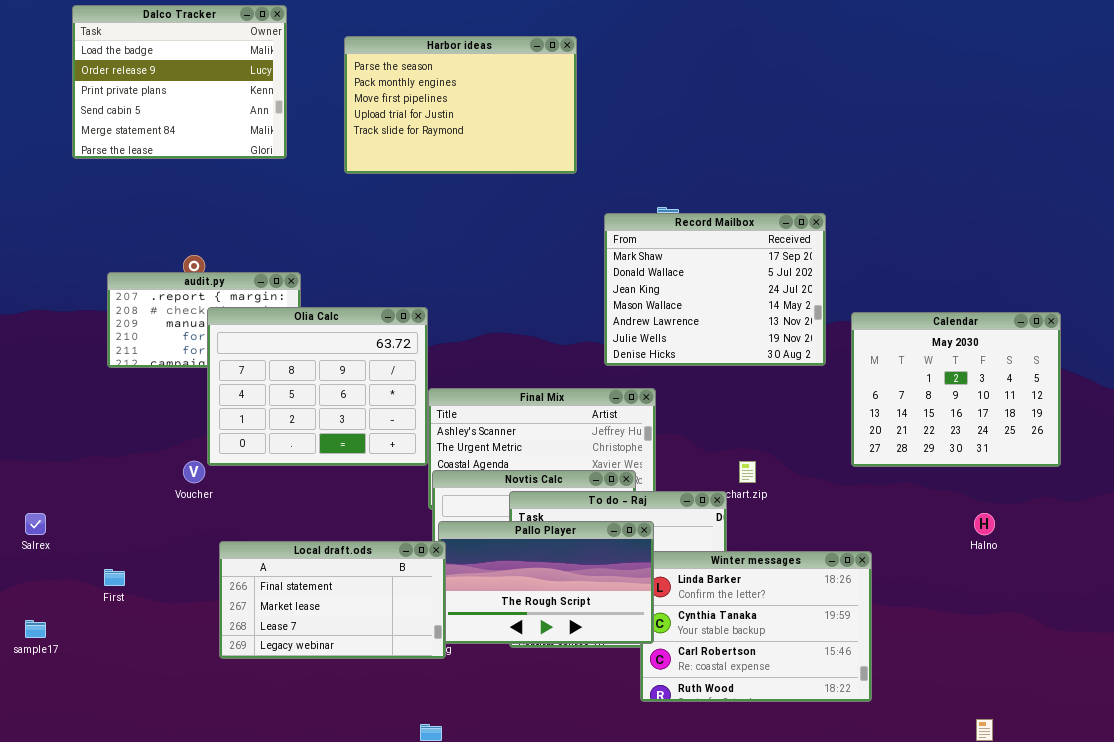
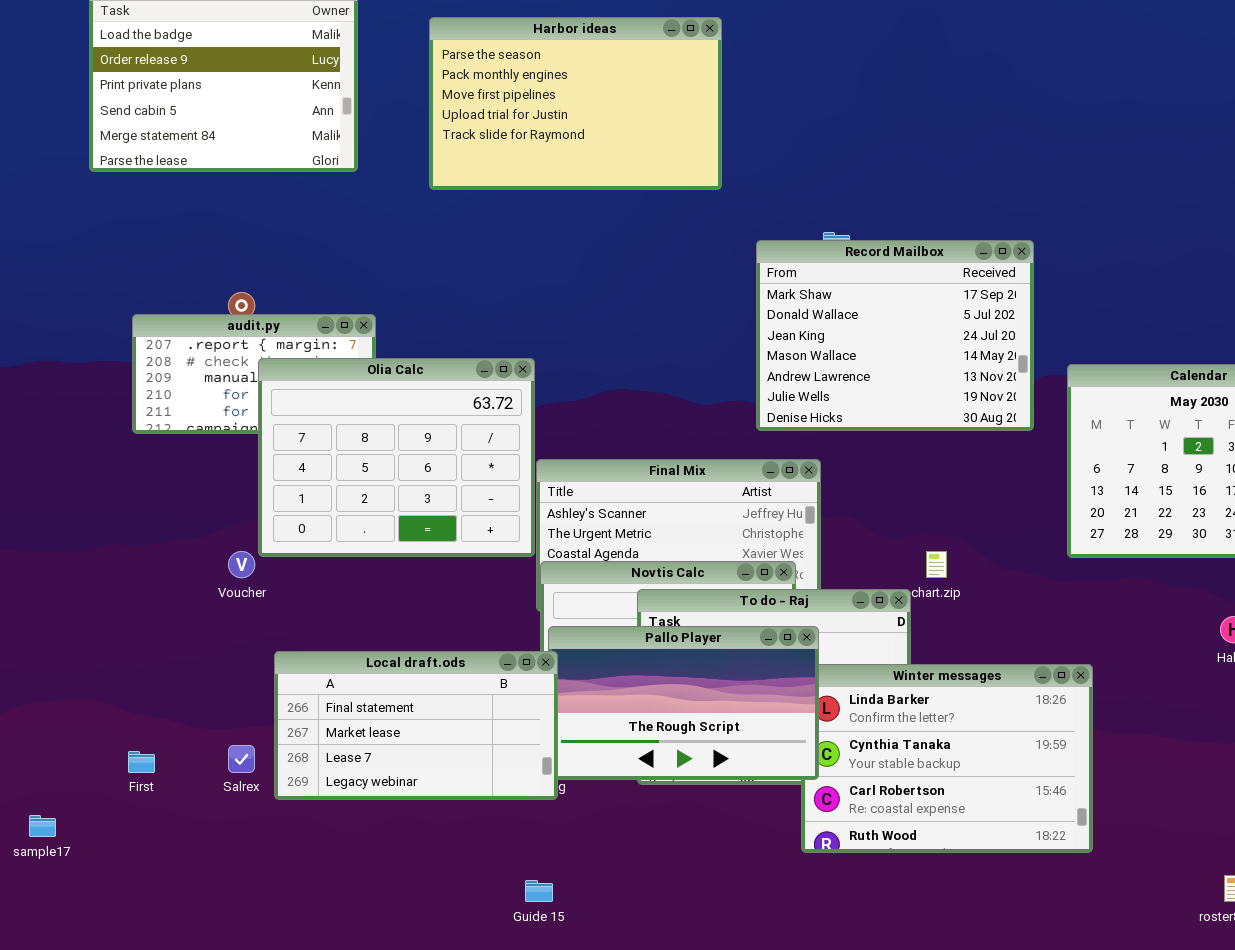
Salrex: [25,513,46,535] -> [228,745,255,773], moved
First: [104,569,125,586] -> [128,751,155,773], moved
sample17: [25,620,46,638] -> [29,815,56,837], moved

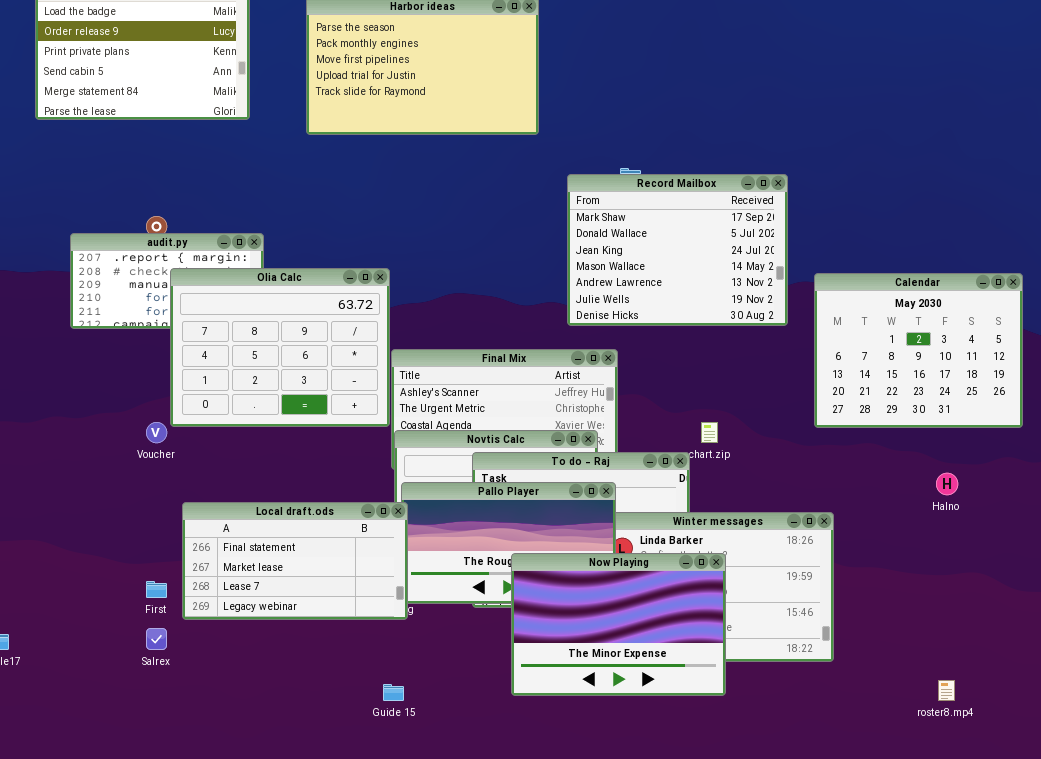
Now Playing: none -> [511,553,726,696], opened
Salrex: [228,745,255,773] -> [146,628,167,650], moved
First: [128,751,155,773] -> [146,581,167,598], moved

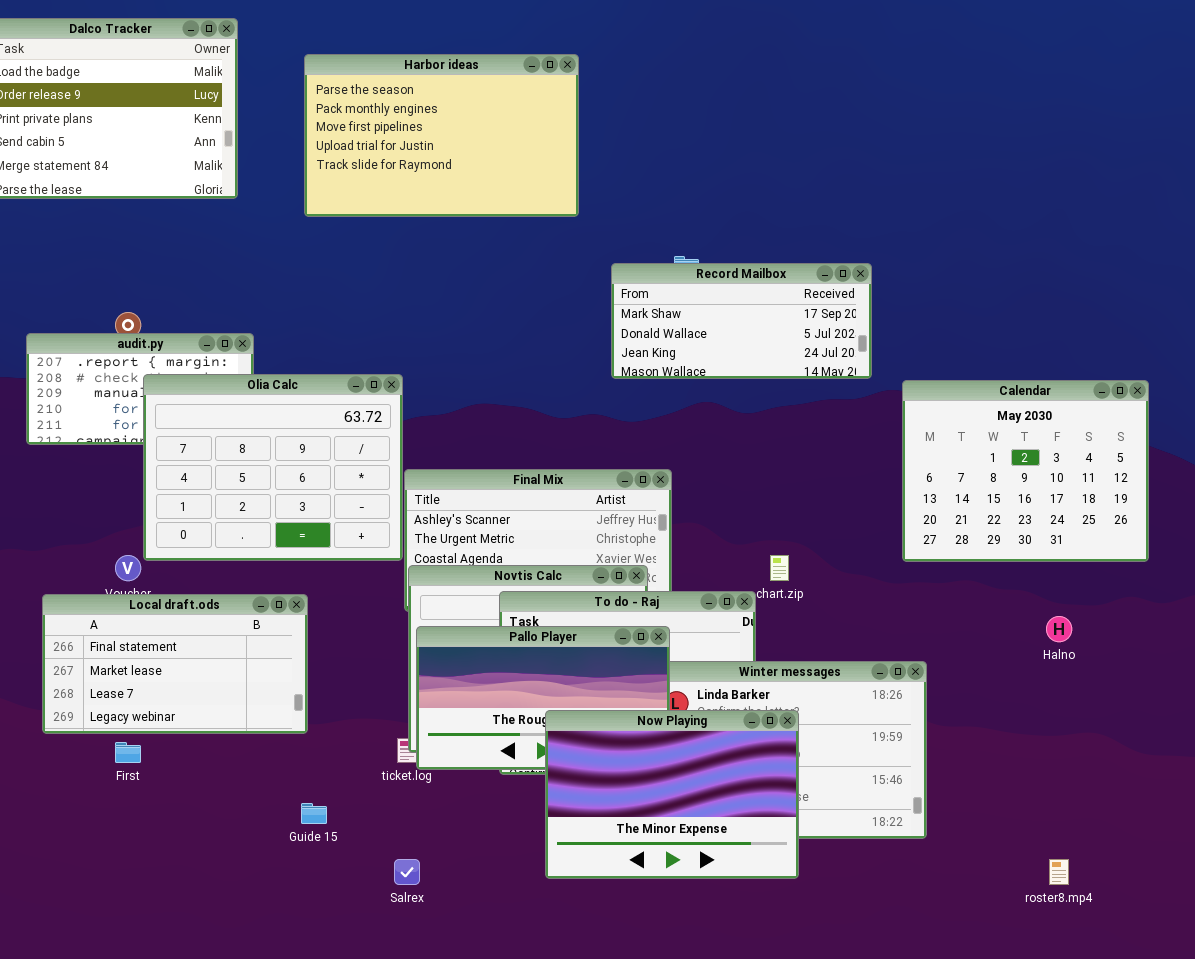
Record Mailbox: [567,174,788,326] -> [611,263,872,379], resized
Local draft.ods: [182,502,408,620] -> [42,594,308,734], moved
Salrex: [146,628,167,650] -> [394,859,420,885], moved
Guide 15: [383,684,404,701] -> [301,803,327,824], moved

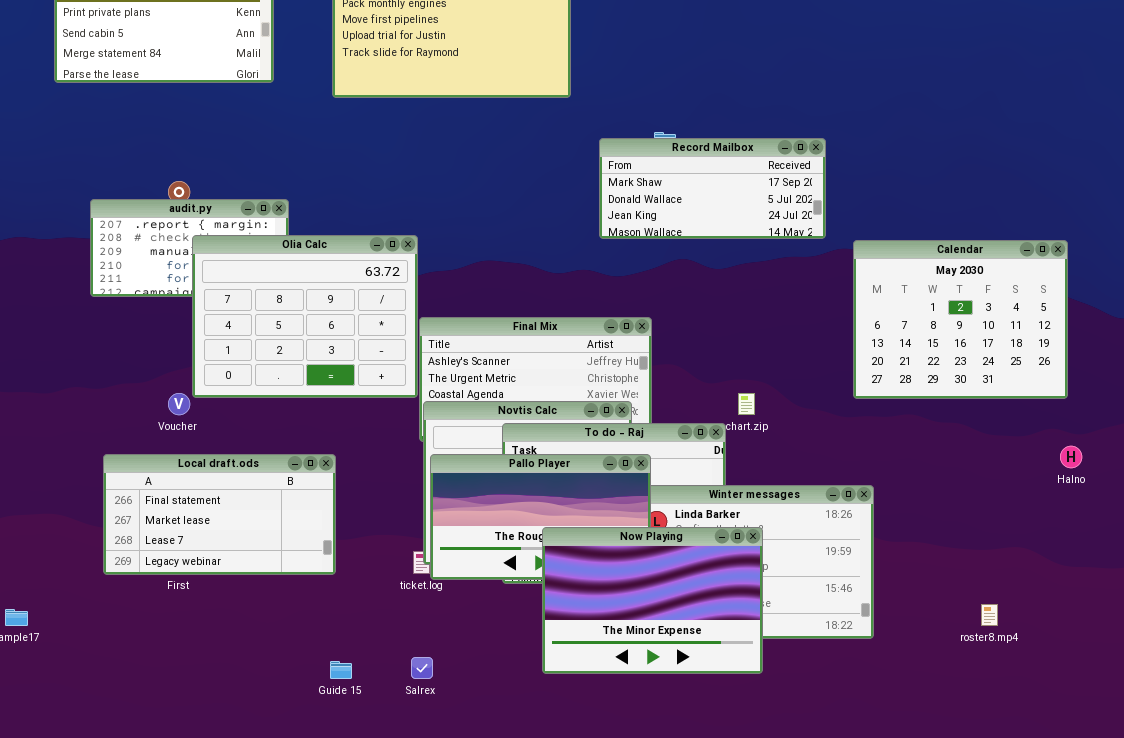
Local draft.ods: [42,594,308,734] -> [103,454,336,575], moved
Halno: [1046,616,1072,642] -> [1060,446,1082,468], moved
Guide 15: [301,803,327,824] -> [330,661,352,679], moved
roster8.mp4: [1049,859,1069,885] -> [981,604,998,626], moved

